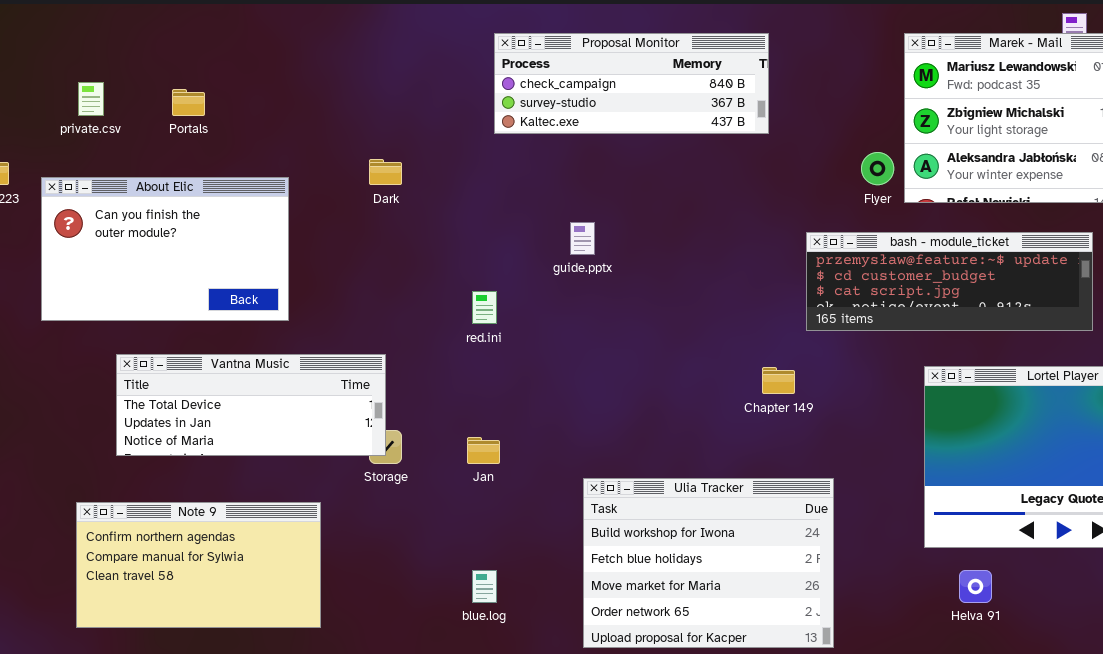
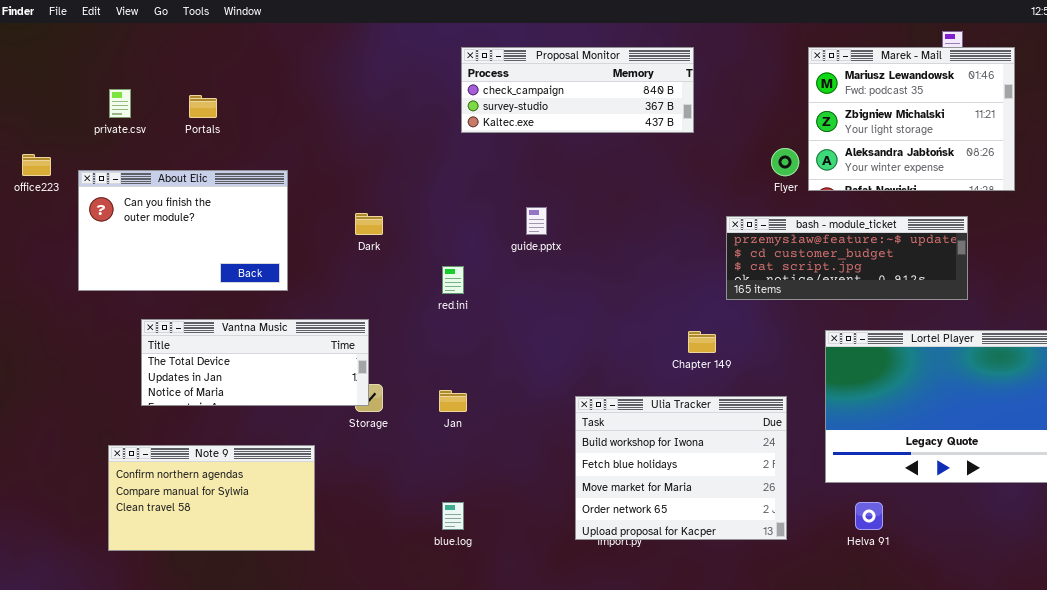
Dark: [369,159,402,185] -> [355,213,383,235], moved
Ulia Tracker: [583,478,834,648] -> [575,396,787,540], moved

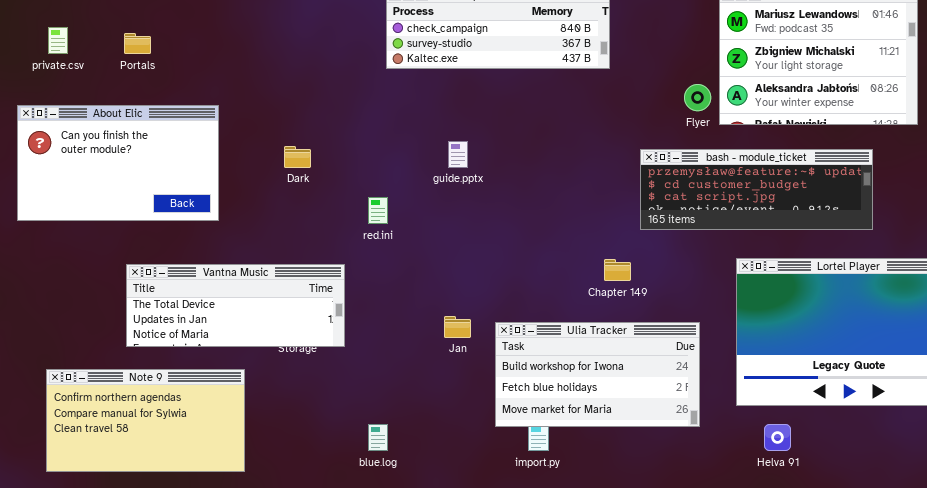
Vantna Music: [141,319,369,406] -> [126,264,345,347], moved
Jan: [439,390,467,412] -> [444,316,471,338], moved
Ulia Tracker: [575,396,787,540] -> [495,322,700,427], resized

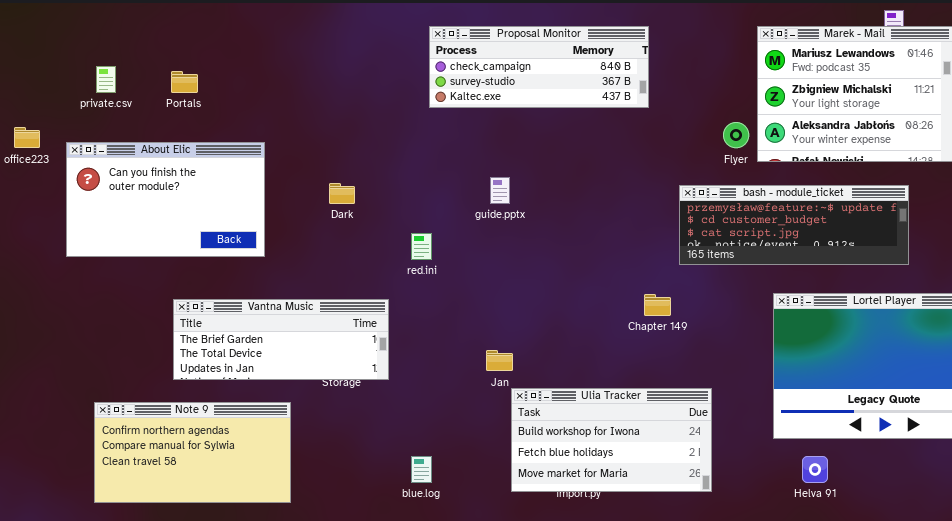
Vantna Music: [126,264,345,347] -> [173,299,389,380], scrolled up 1 row
Ulia Tracker: [495,322,700,427] -> [511,388,712,492], moved

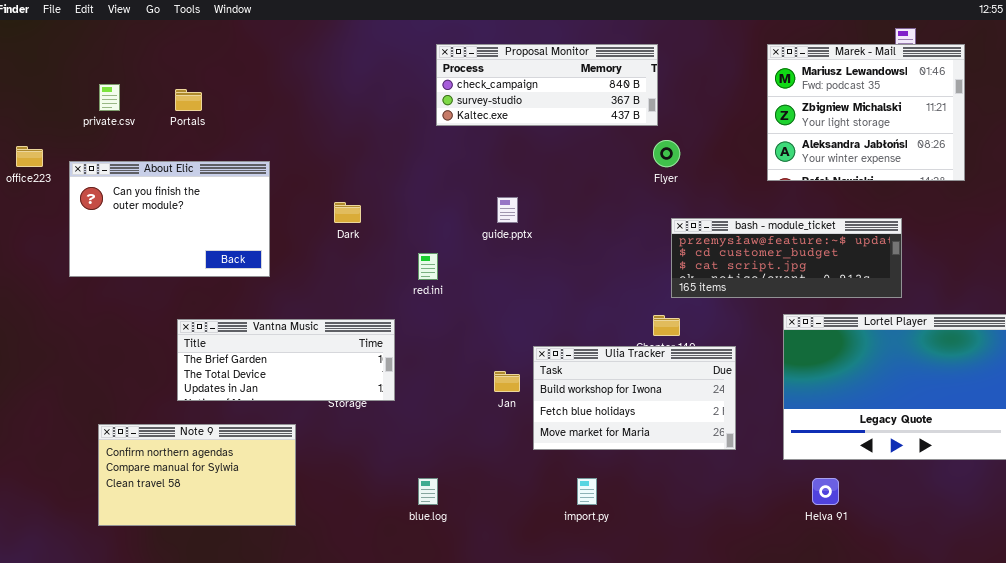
Flyer: [723,122,749,148] -> [653,140,680,167], moved
bash - module_ticket: [679,185,909,265] -> [671,218,902,298], moved
Ulia Tracker: [511,388,712,492] -> [533,346,736,450], moved

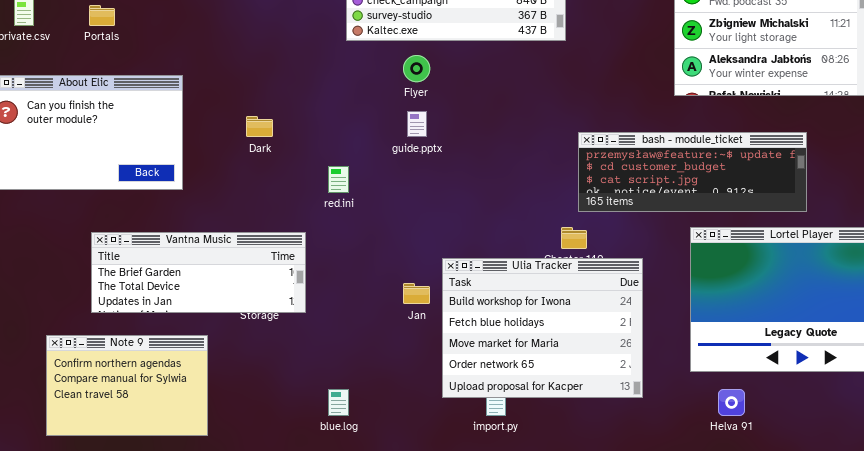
Flyer: [653,140,680,167] -> [403,55,430,82], moved
Ulia Tracker: [533,346,736,450] -> [442,258,643,398], resized
Note 9: [98,424,296,526] -> [46,335,208,436], resized

